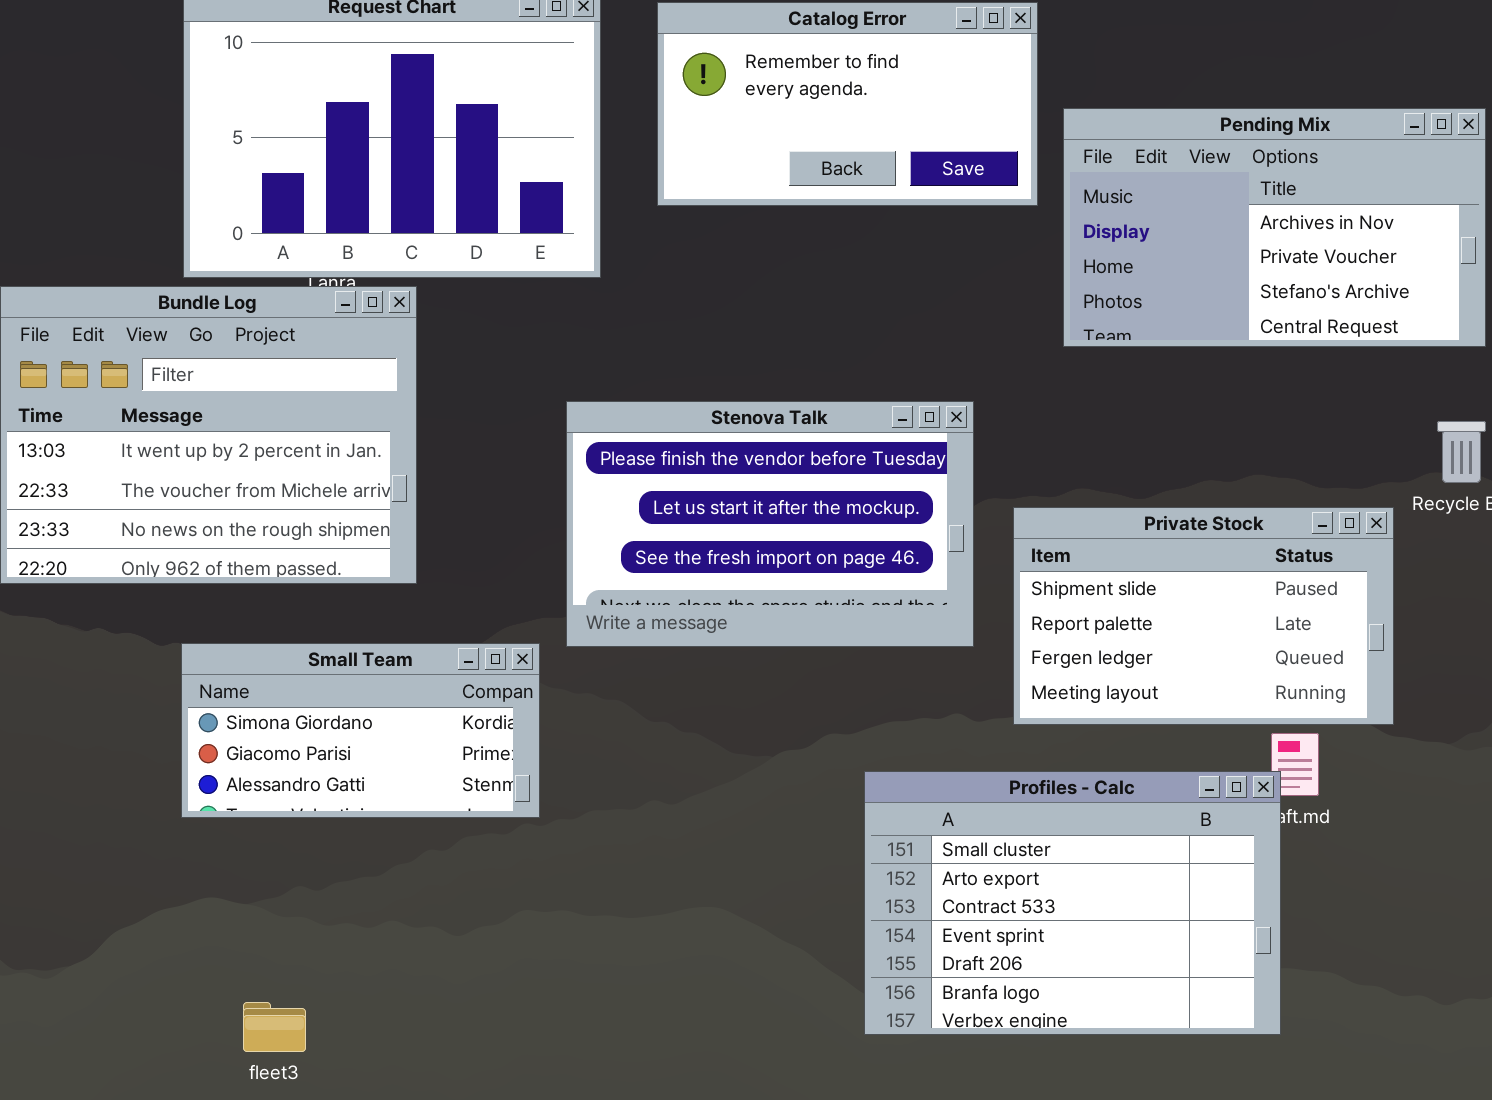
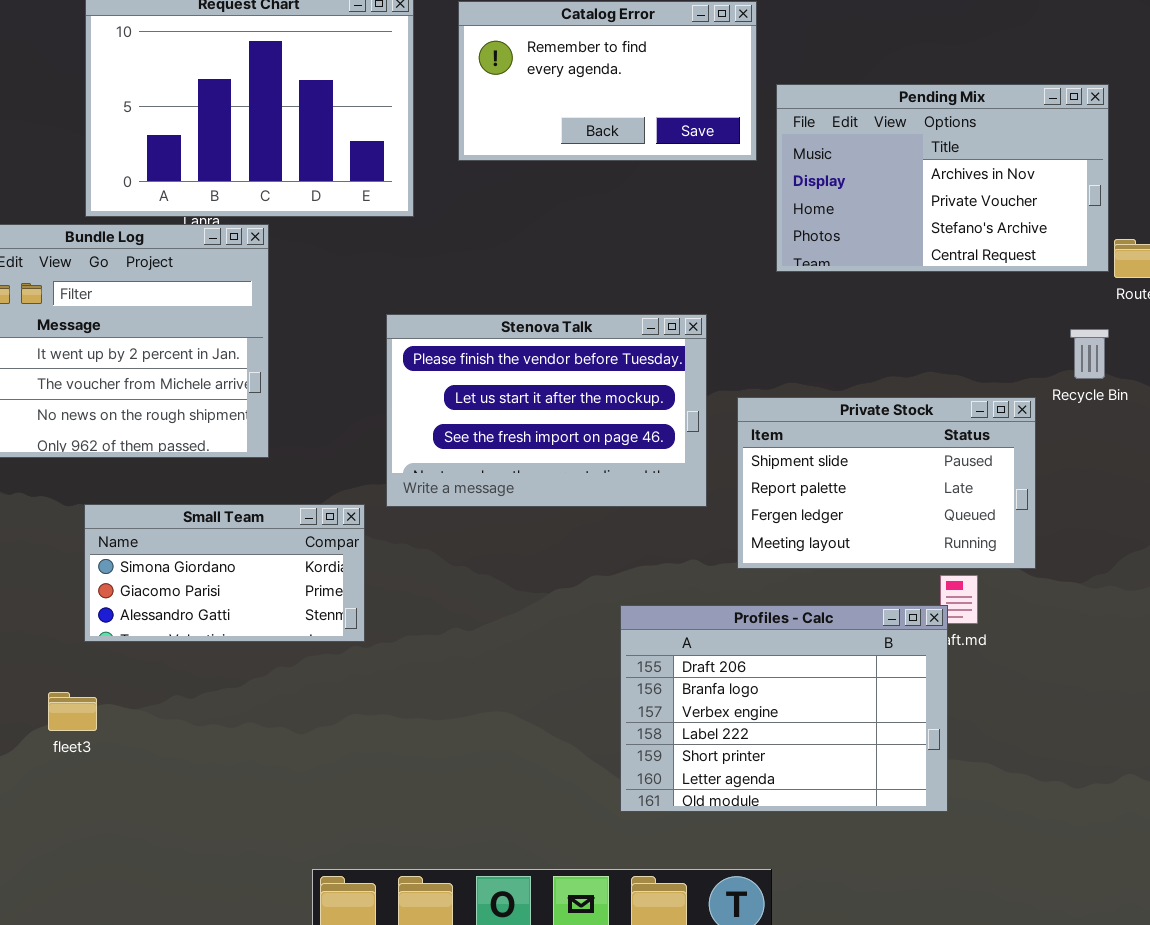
Profiles - Calc: [864,771,1281,1035] -> [620,605,948,812], scrolled down 4 rows
fleet3: [243,1002,306,1052] -> [48,692,97,731], moved

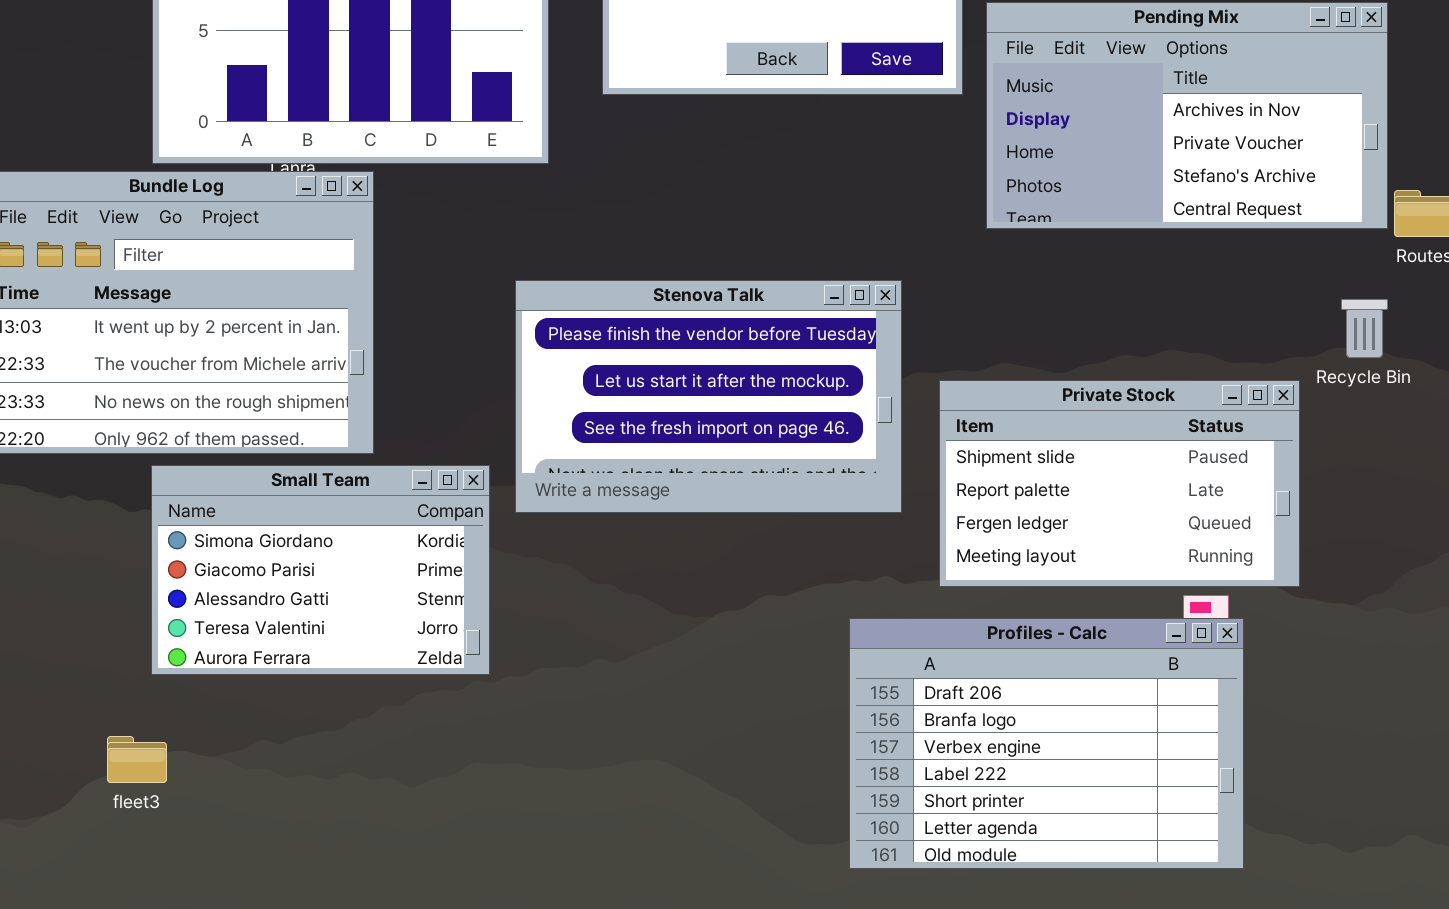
Small Team: [84,504,365,642] -> [151,465,490,675], resized
Profiles - Calc: [620,605,948,812] -> [849,618,1244,869], moved

